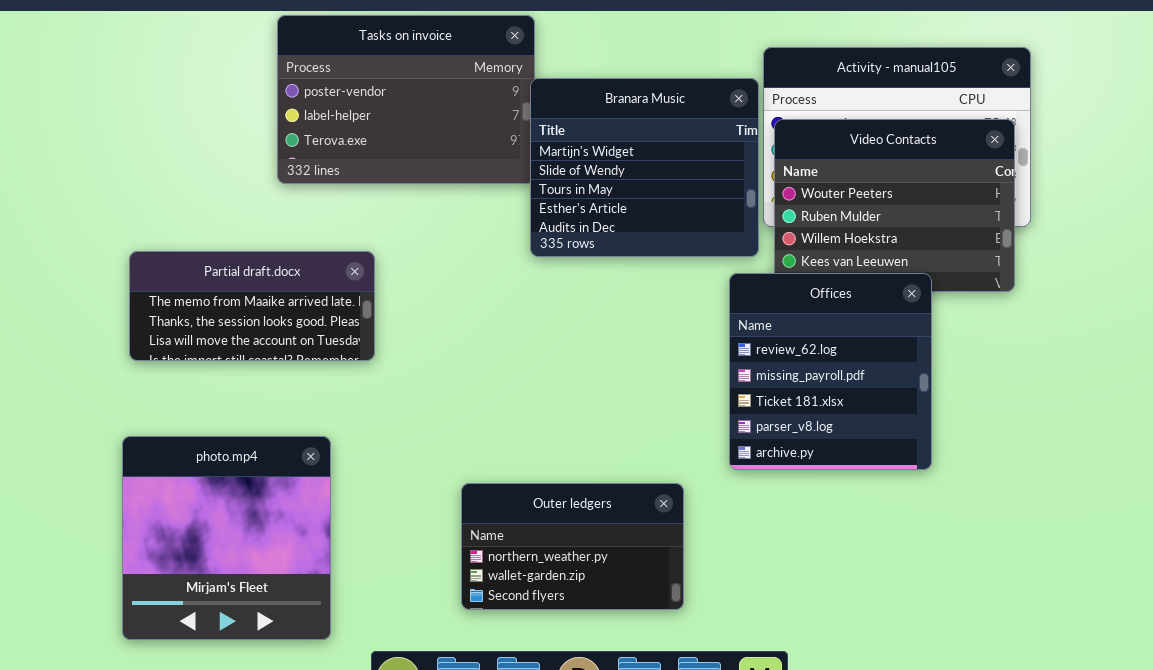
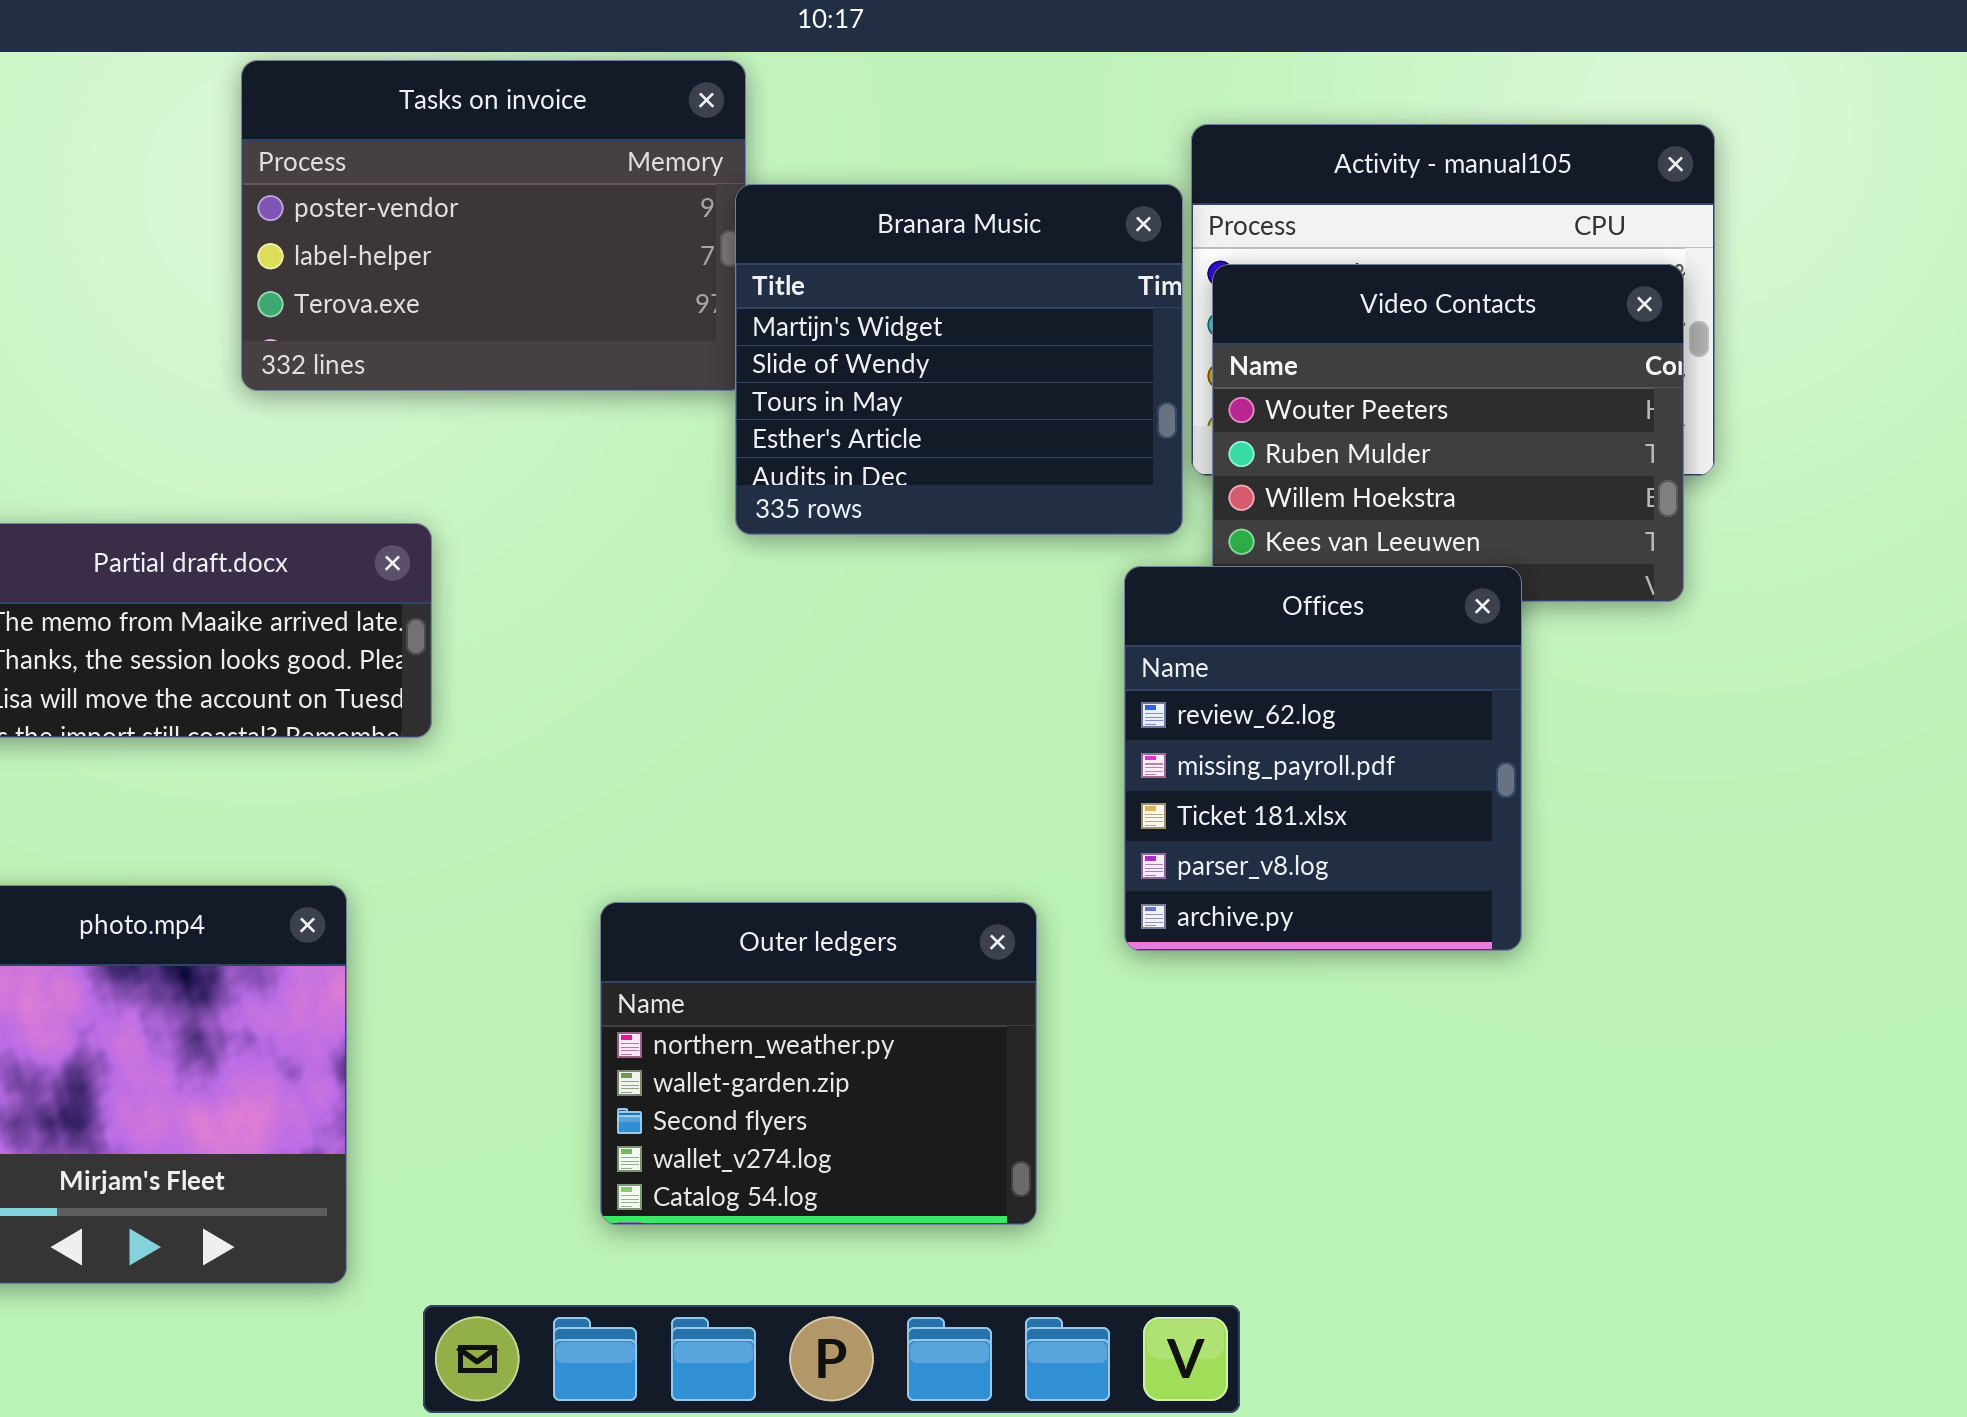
Outer ledgers: [461,483,684,610] -> [600,902,1037,1225], resized

